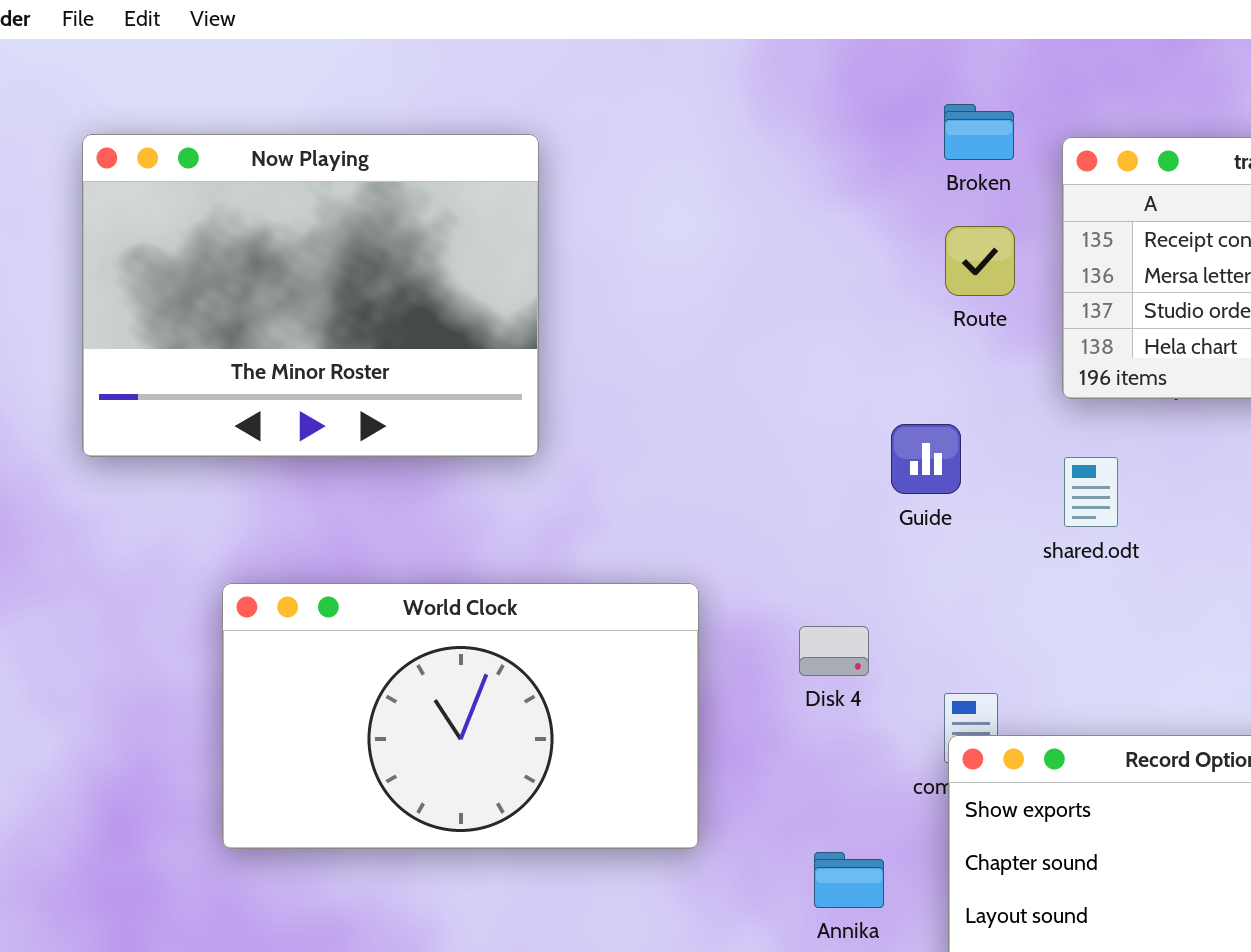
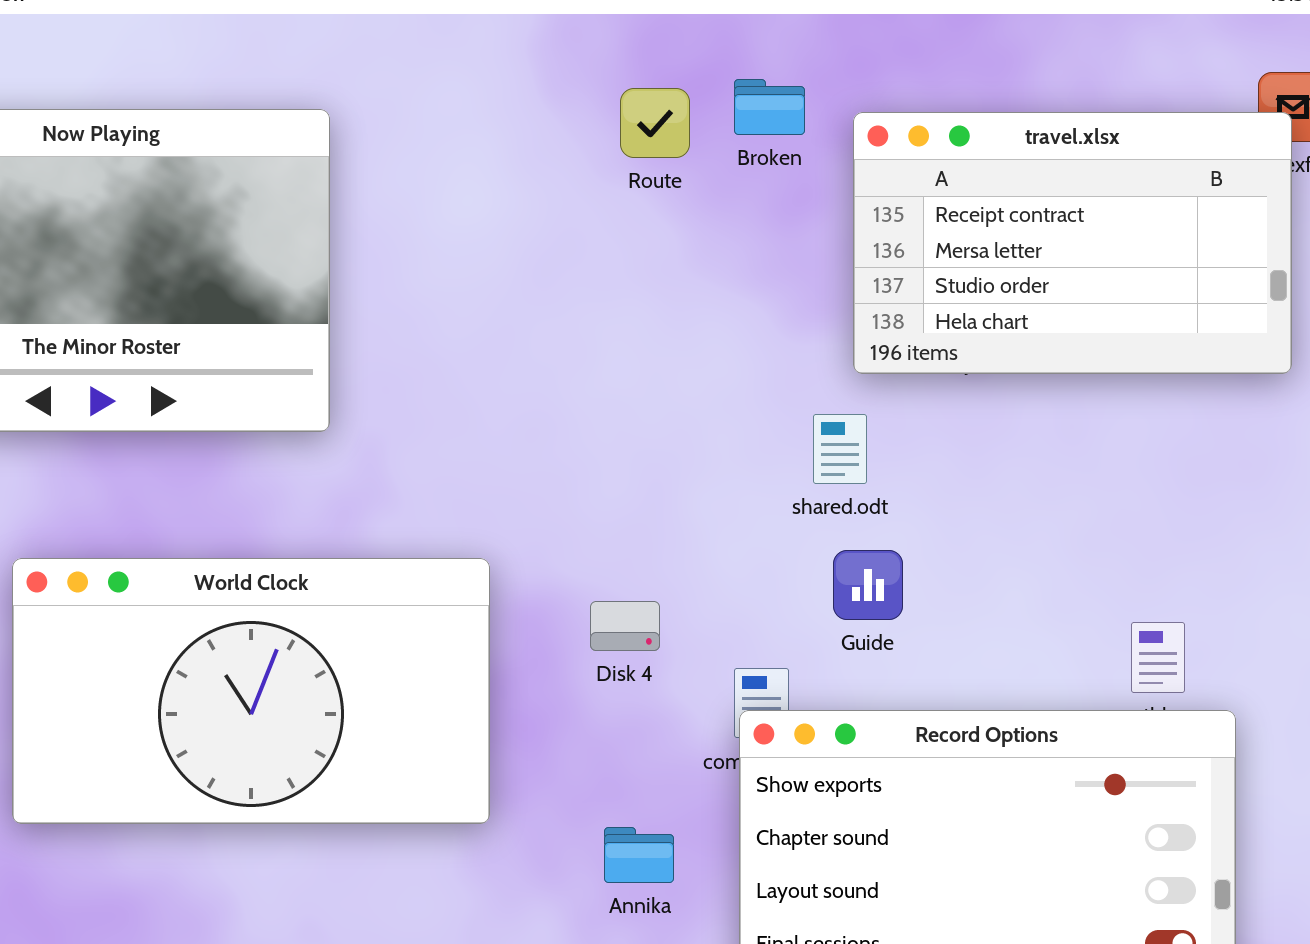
Route: [945,226,1015,296] -> [620,88,690,158], moved
Guide: [891,424,961,494] -> [833,550,903,620], moved
shared.odt: [1064,457,1118,527] -> [813,414,867,484], moved

